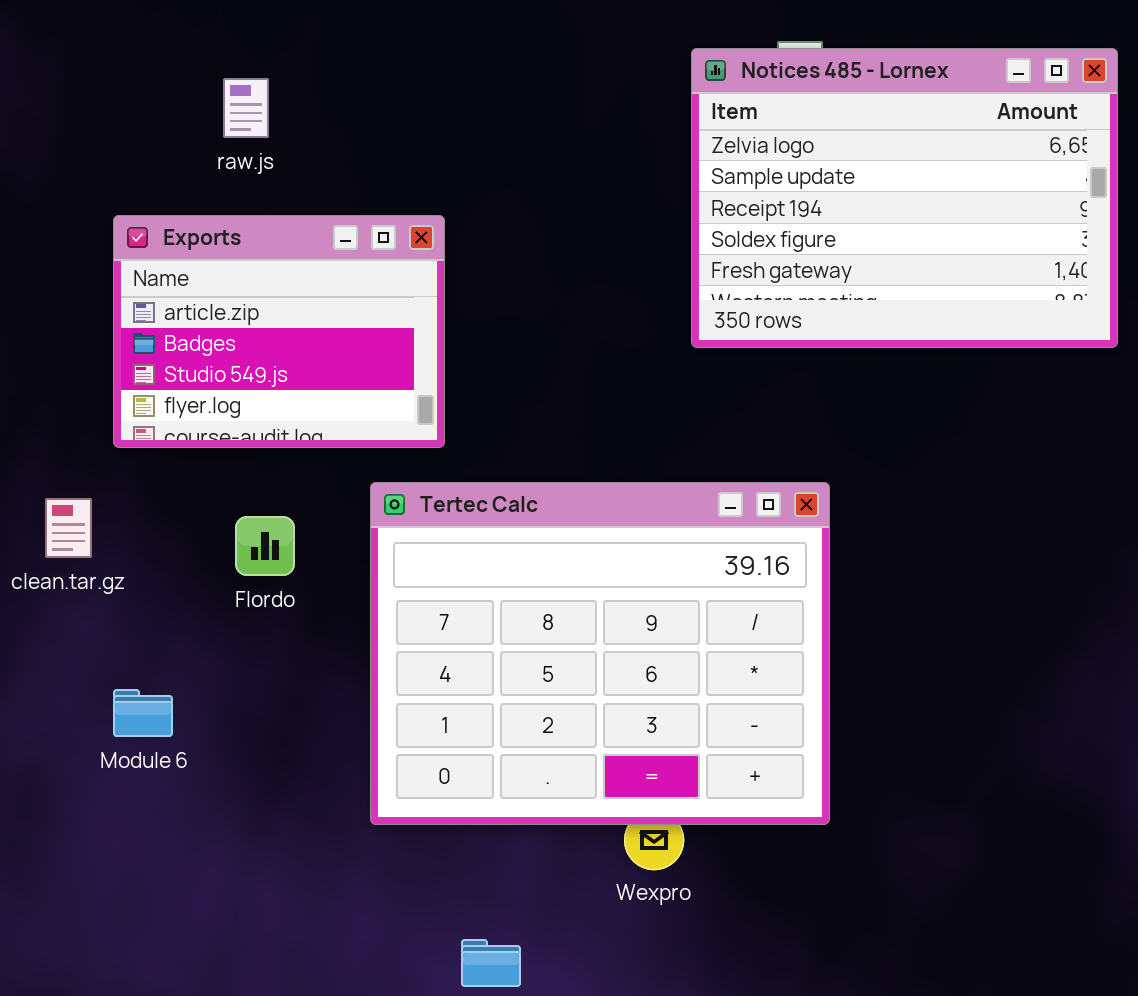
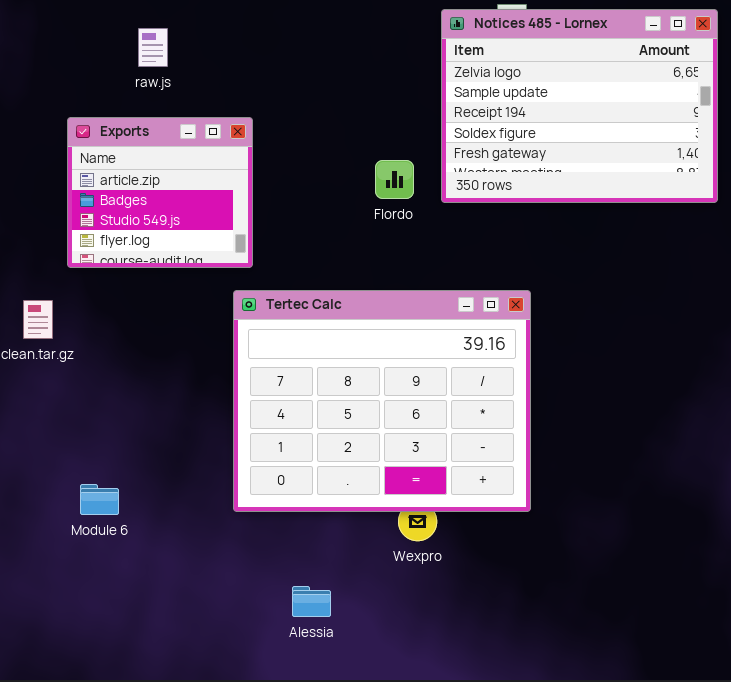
Exports: [113,215,445,448] -> [67,117,253,268], resized
Flordo: [235,516,295,576] -> [375,160,414,199], moved
Module 6: [113,689,173,737] -> [80,484,119,515], moved

